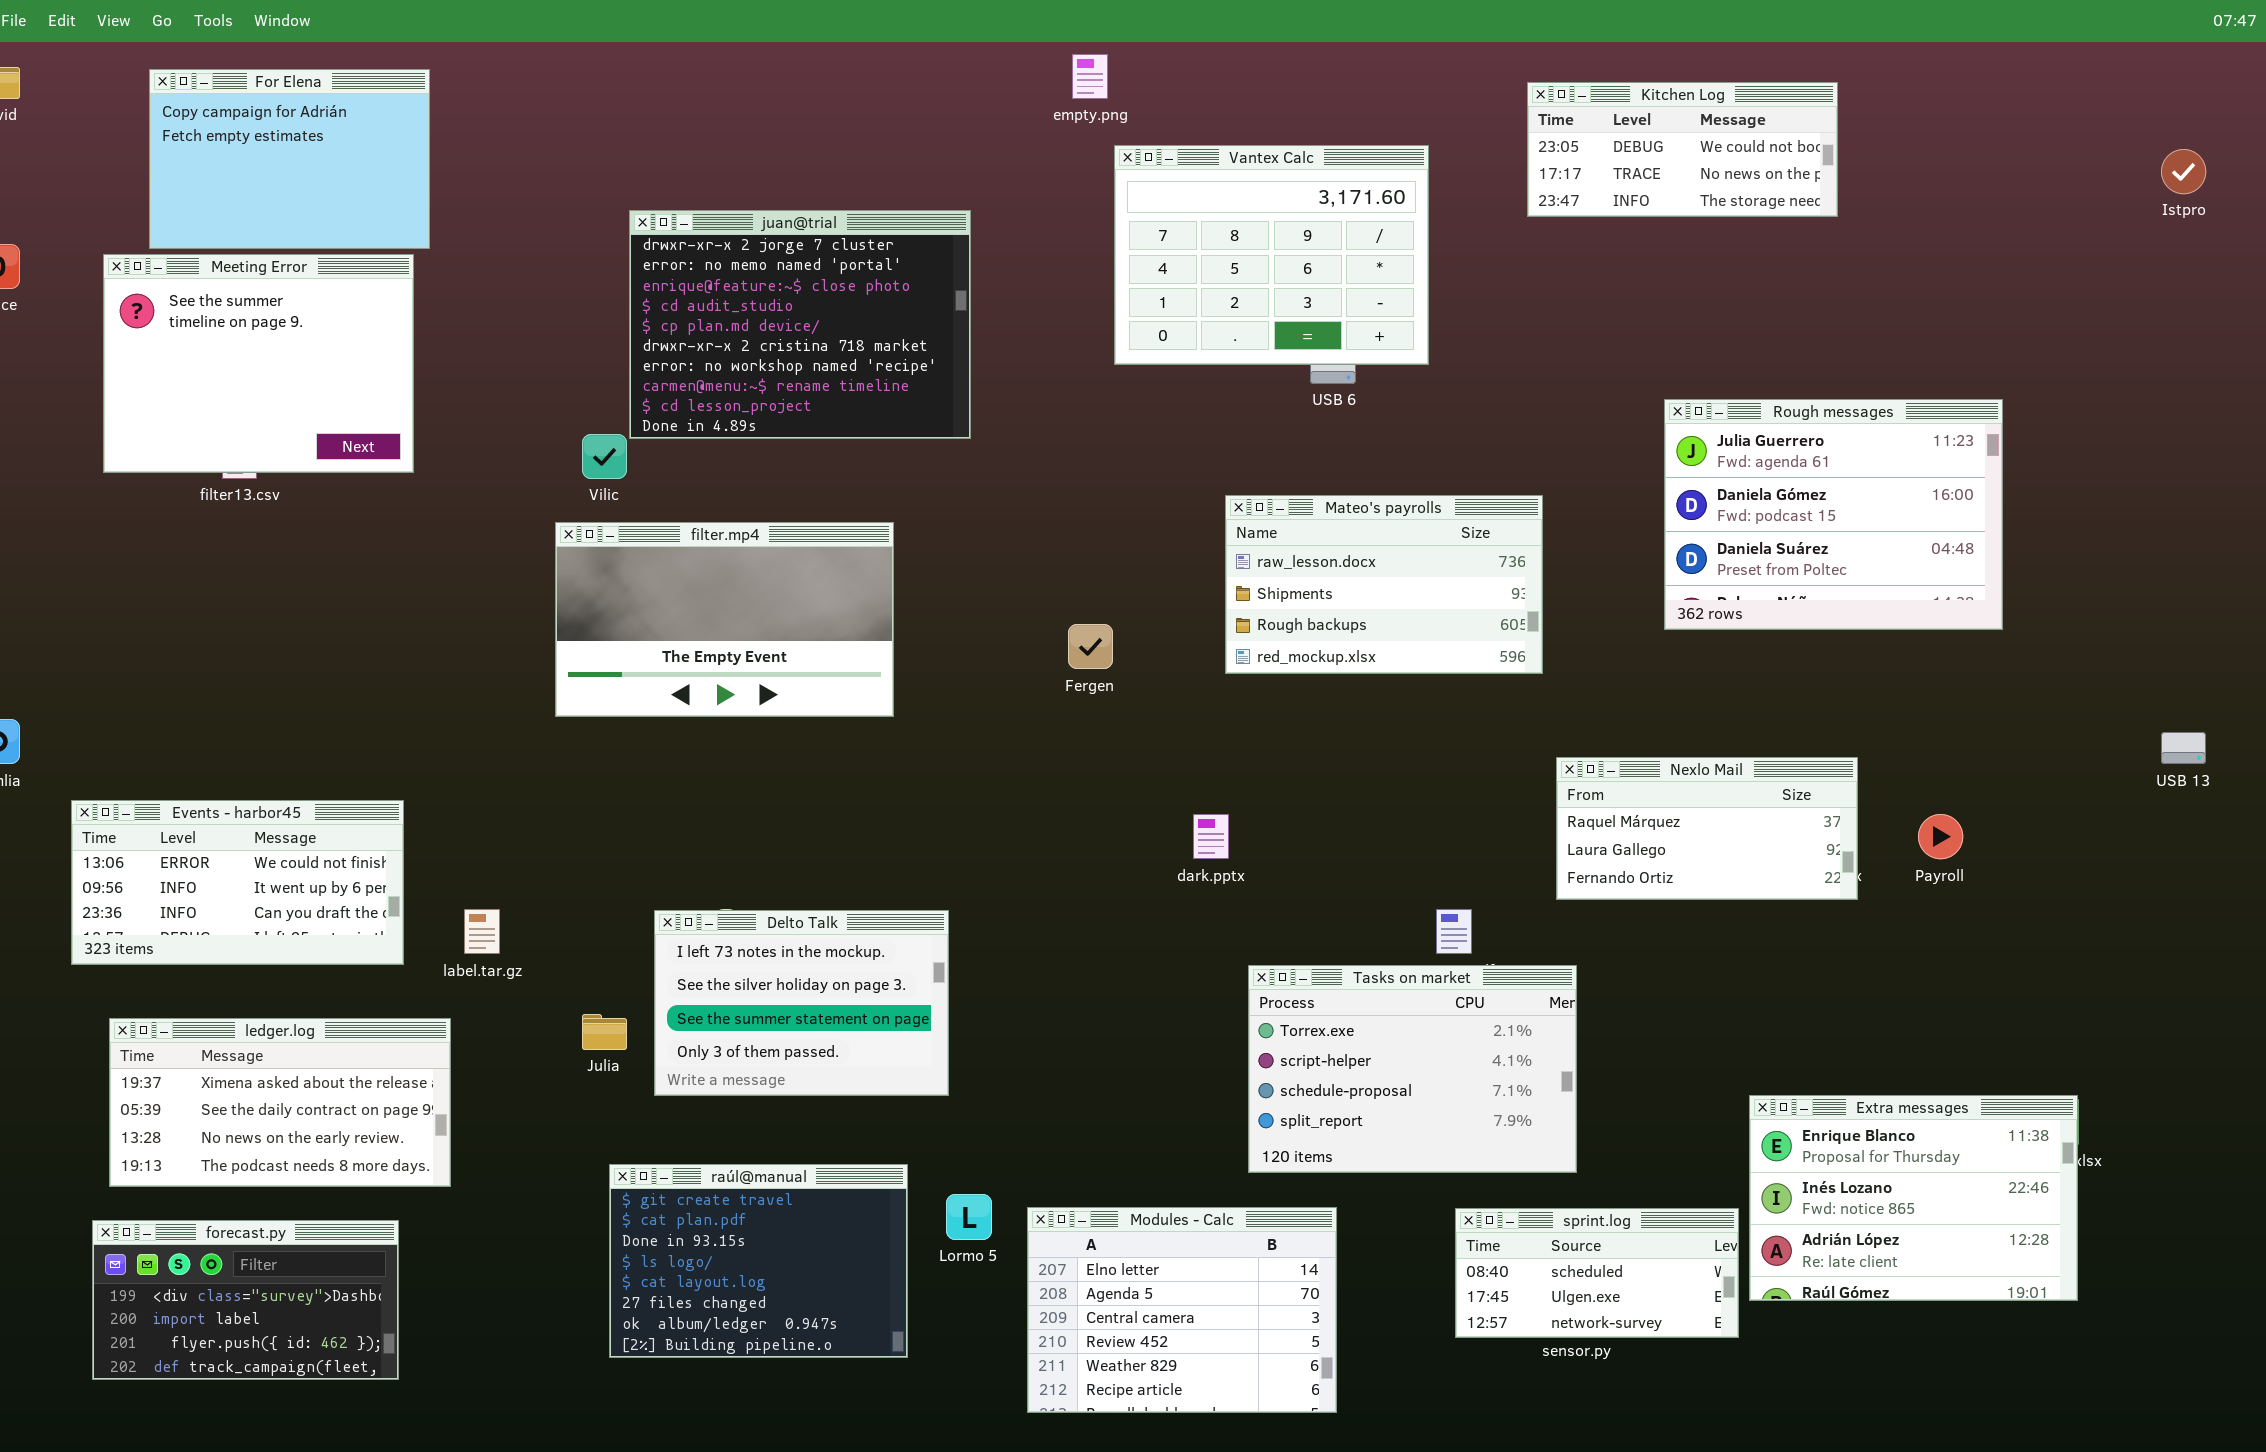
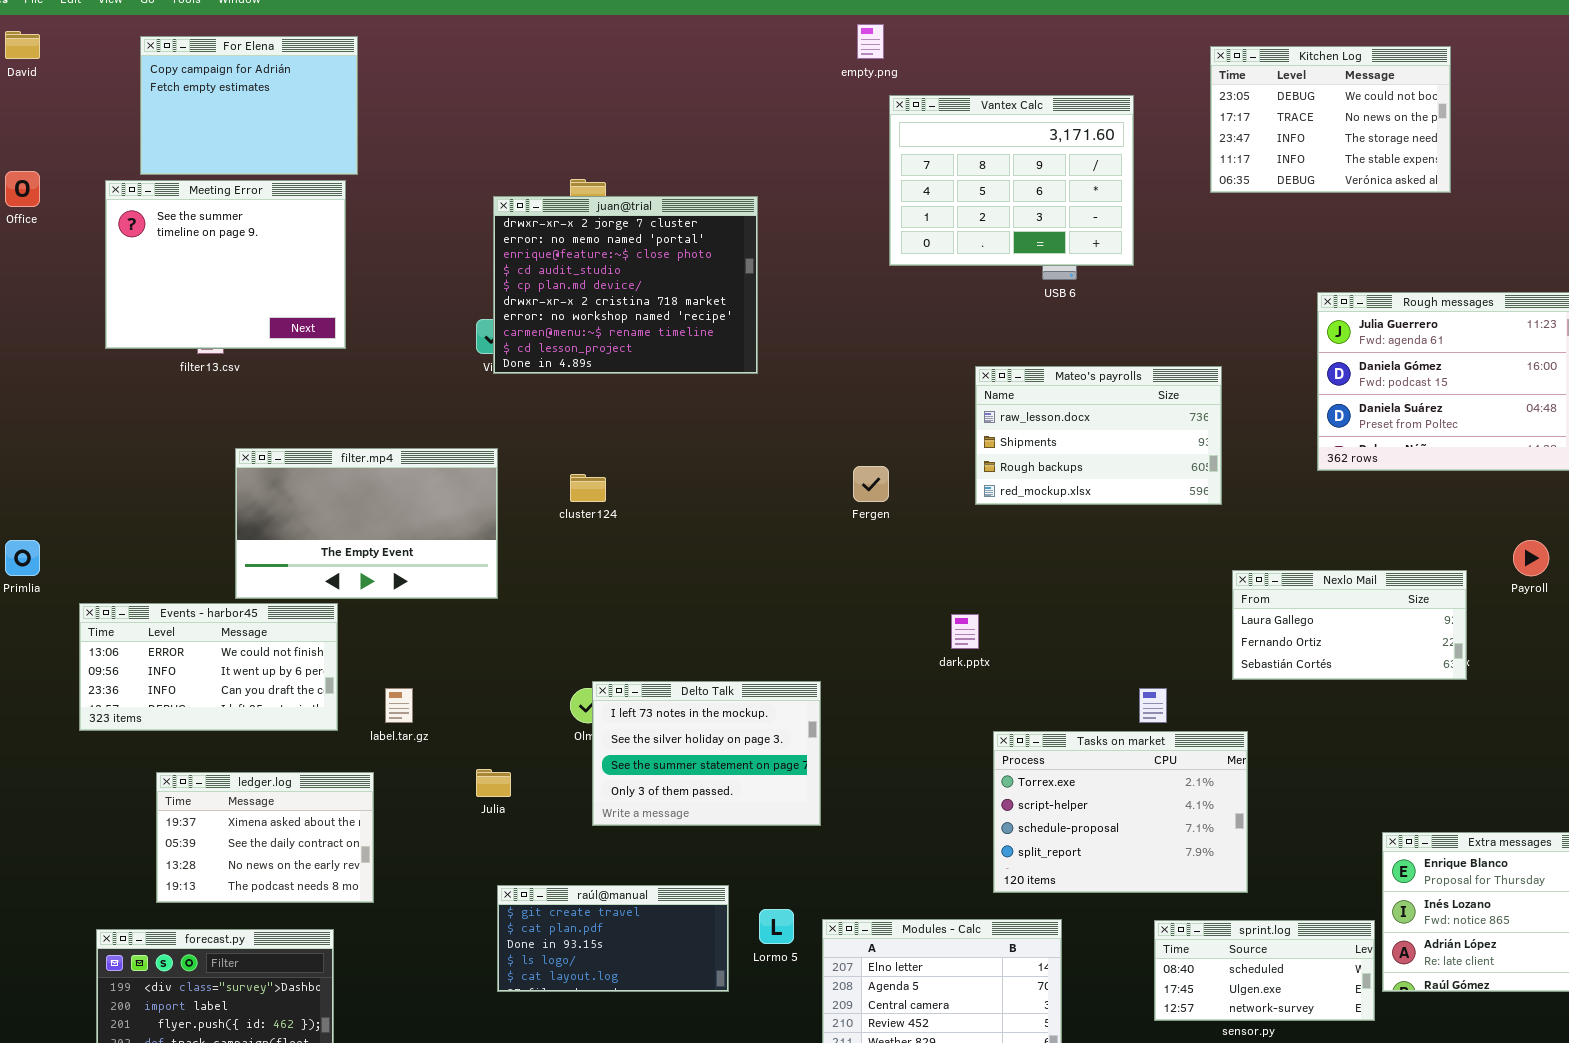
Kitchen Log: [1527,82,1838,217] -> [1210,46,1451,193], resized
juan@trial: [629,210,971,439] -> [493,196,758,374], moved
filter.mp4: [555,522,894,717] -> [235,448,498,599], moved
Nexlo Mail: [1556,757,1858,900] -> [1232,570,1467,680], scrolled down 1 row
Payroll: [1918,814,1963,859] -> [1513,540,1549,576], moved
Delto Talk: [654,910,949,1096] -> [592,681,821,826], moved
ledger.log: [109,1018,451,1187] -> [156,772,374,903], resized
raúl@manual: [609,1164,908,1358] -> [497,885,729,992], resized

